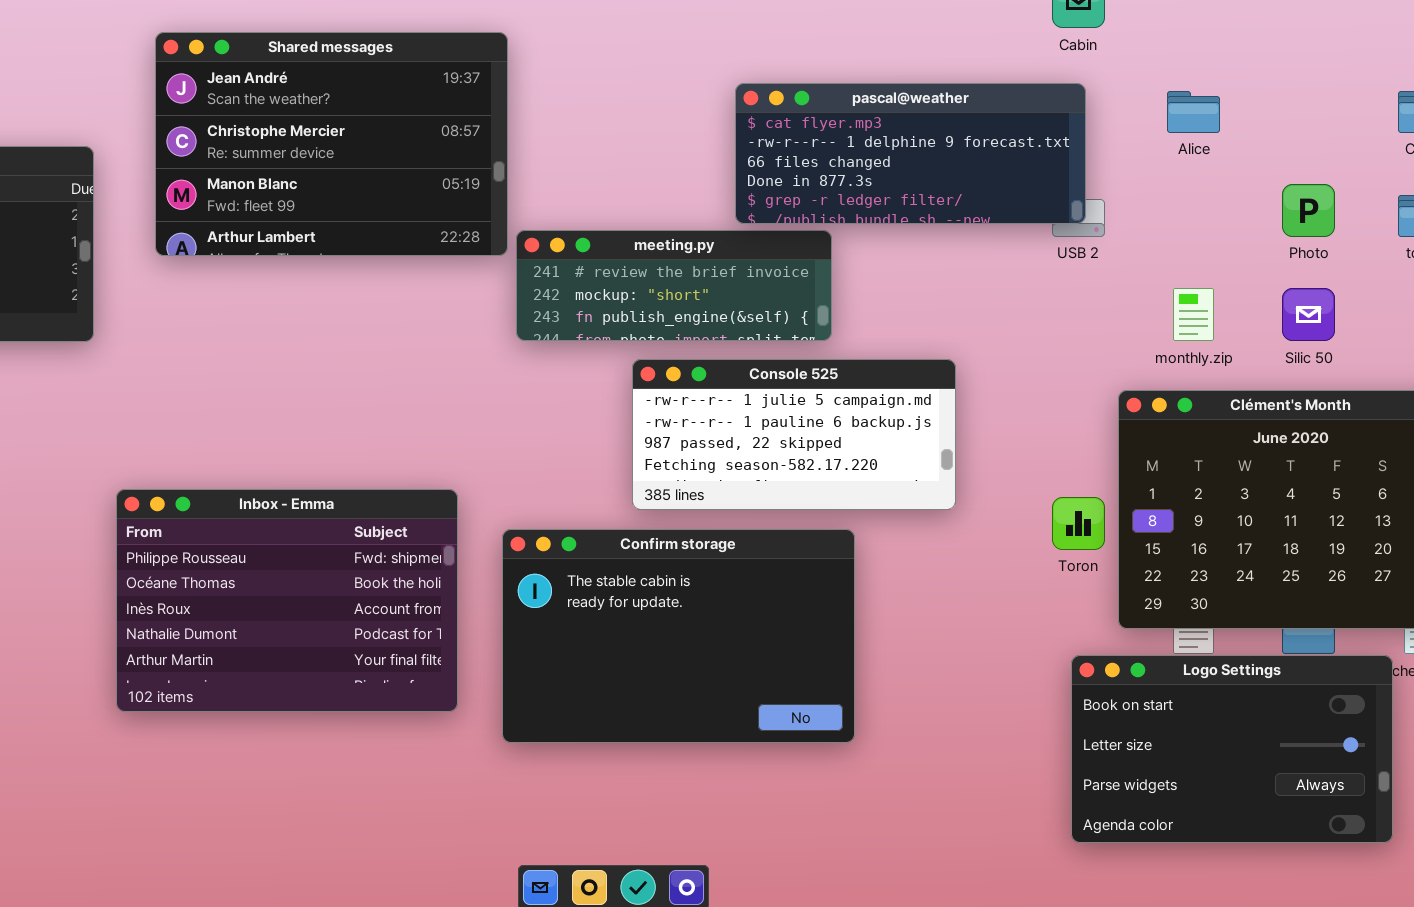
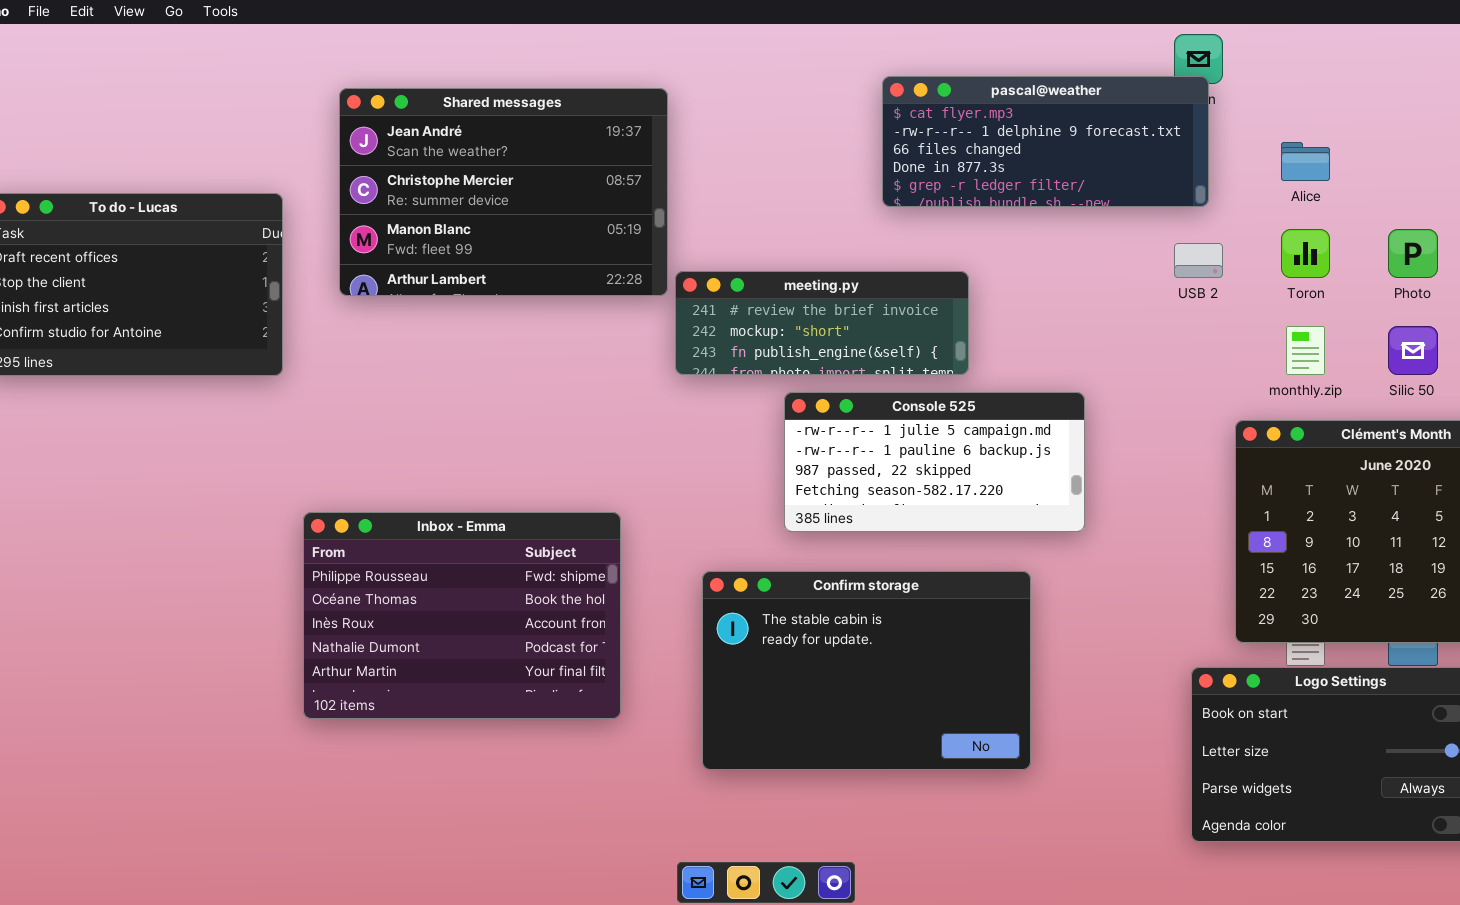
pascal@weather: [735,83,1086,224] -> [882,76,1209,207], moved
Toron: [1052,497,1105,550] -> [1281,229,1330,278], moved
Confirm storage: [502,529,855,743] -> [702,571,1031,770], moved

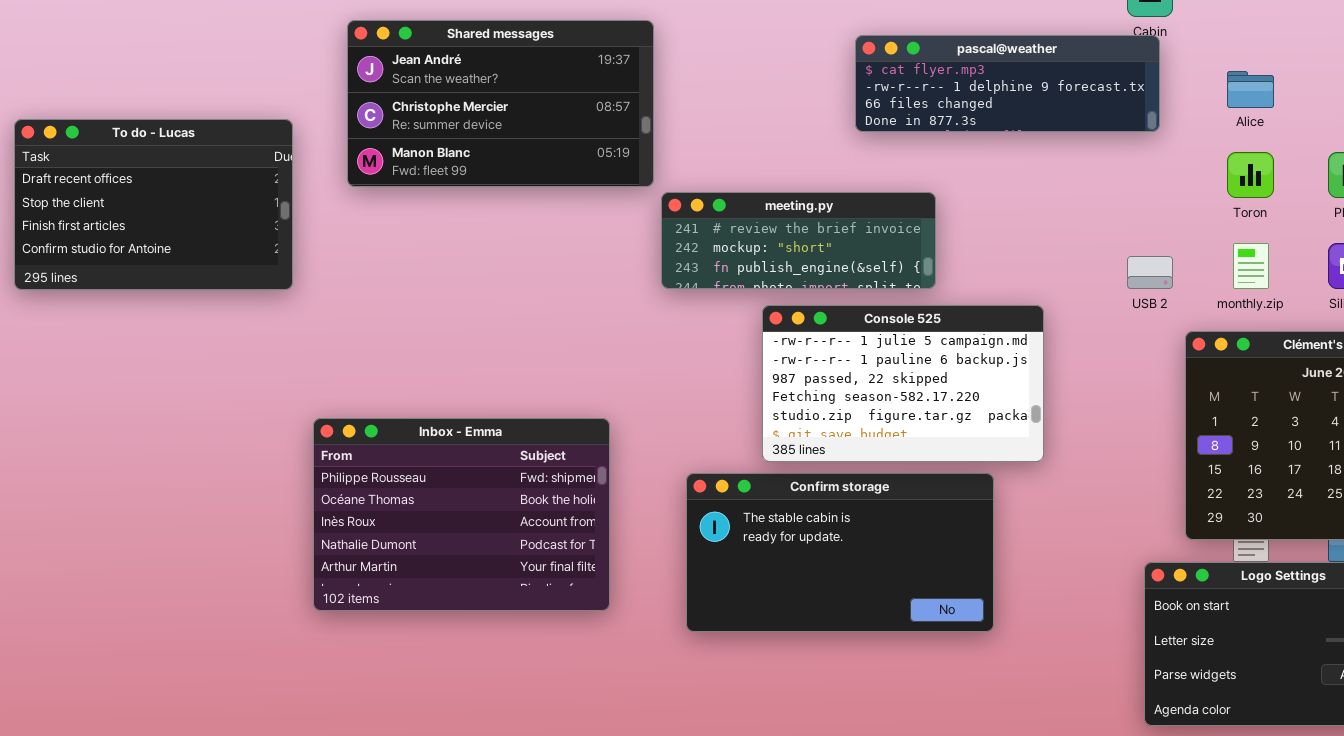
pascal@weather: [882,76,1209,207] -> [855,35,1160,132], resized
Shared messages: [339,88,668,296] -> [347,20,654,187], resized
USB 2: [1174,243,1223,278] -> [1127,256,1173,289], moved
Console 525: [784,392,1085,532] -> [762,305,1044,462], resized
Confirm storage: [702,571,1031,770] -> [686,473,994,632], resized

